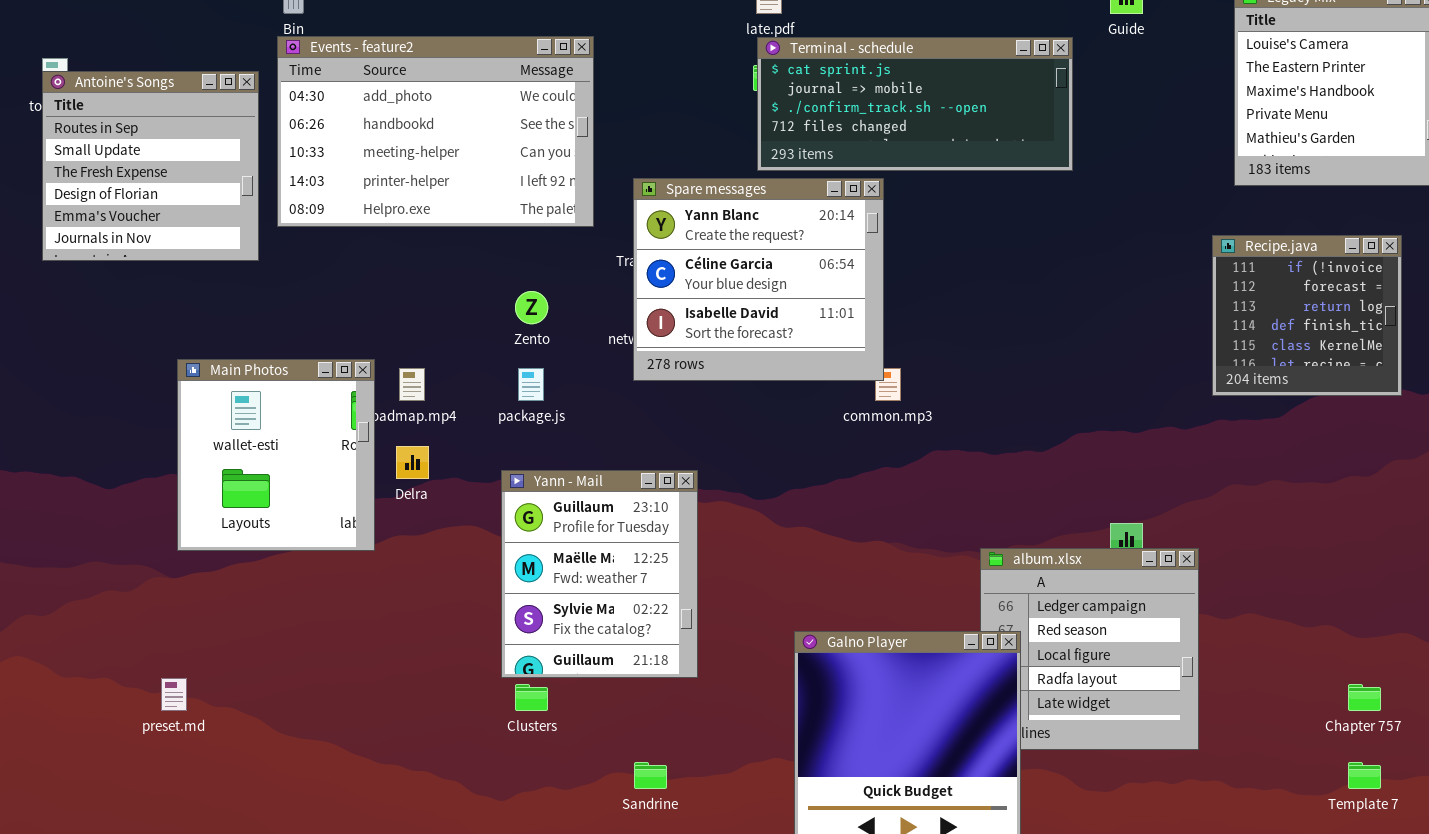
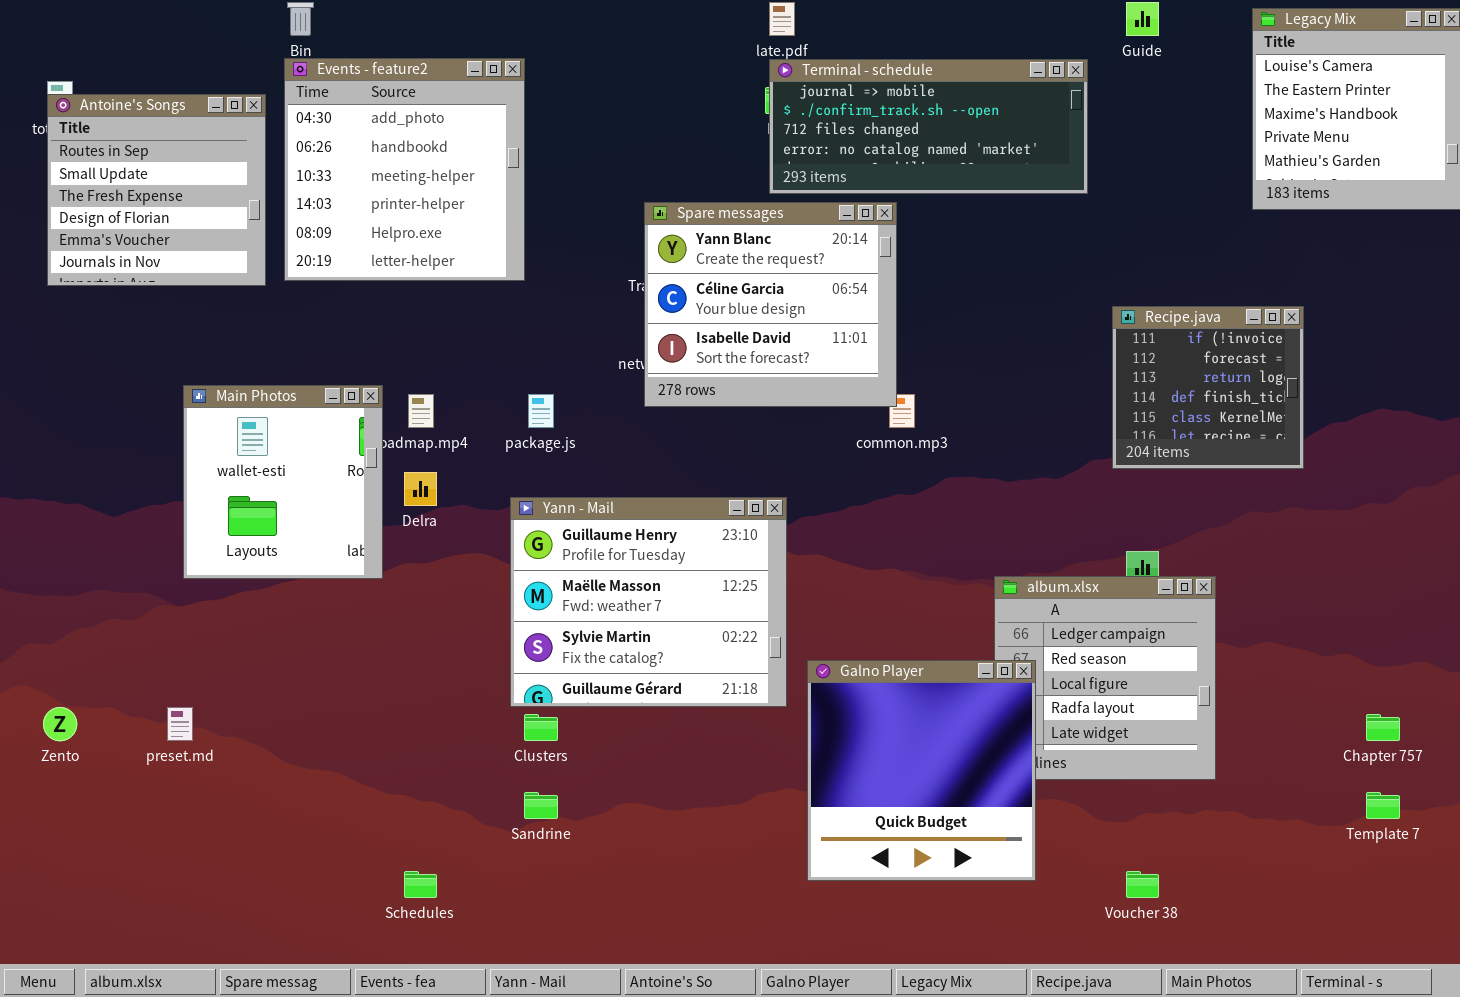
Events - feature2: [277,36,594,227] -> [284,58,525,281], resized
Terminal - schedule: [757,37,1073,171] -> [769,59,1088,194], scrolled down 1 row
Recipe.java: [1212,235,1402,396] -> [1112,306,1304,469], moved
Zento: [515,291,548,324] -> [43,707,77,741], moved
Yann - Mail: [501,470,698,678] -> [510,497,787,707], resized
Sandrine: [634,762,667,789] -> [524,792,558,819], moved

